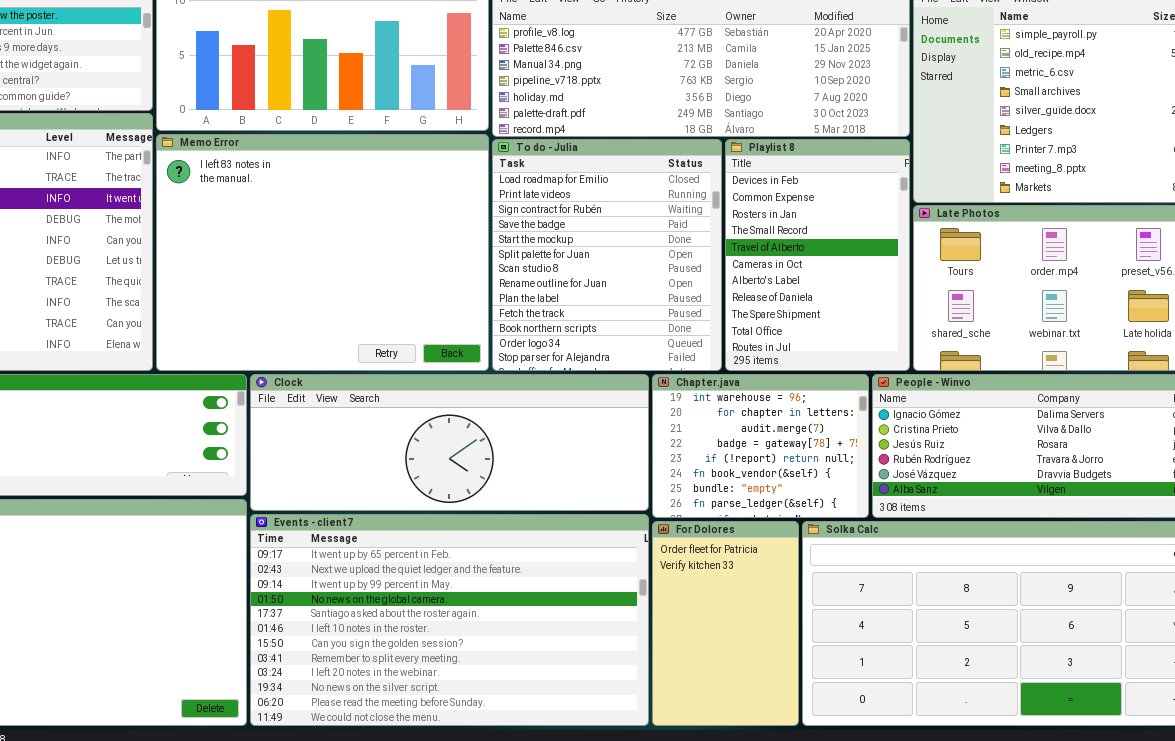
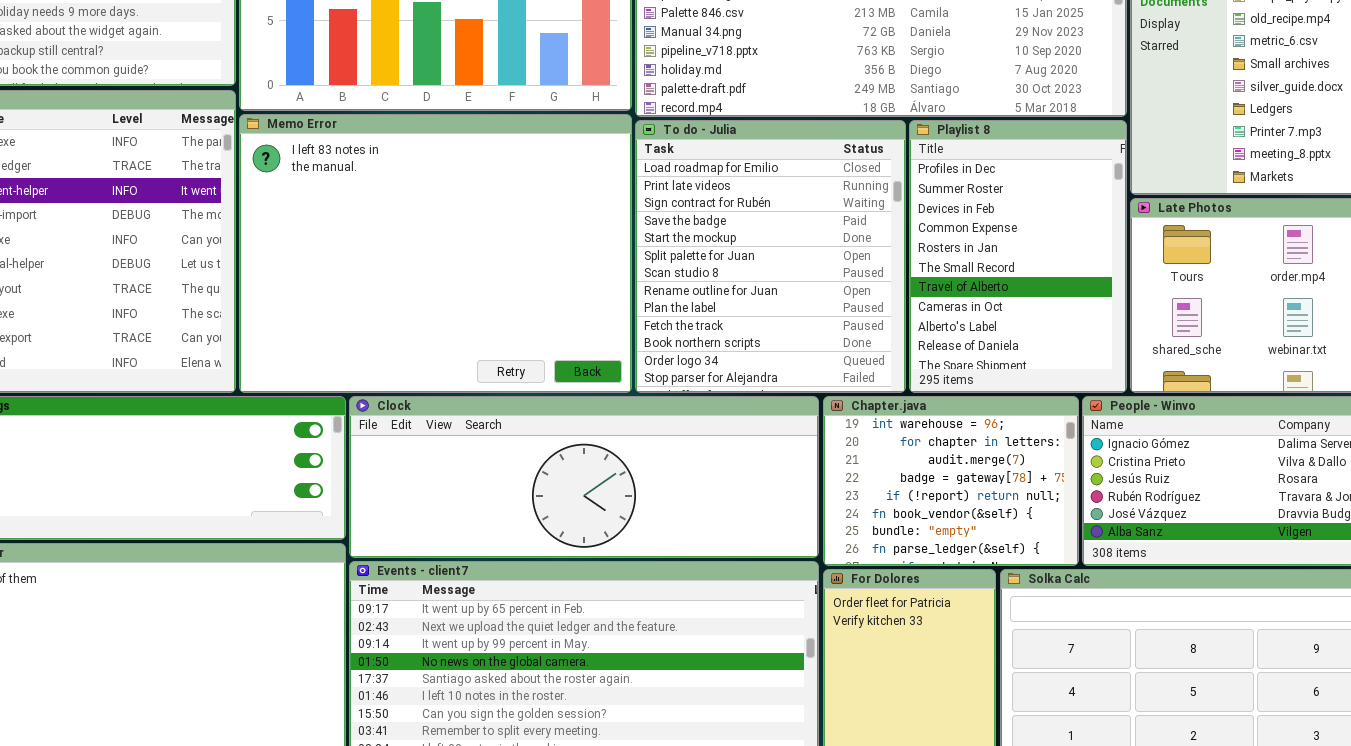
Playlist 8: [725,139,910,371] -> [909,120,1127,393], scrolled up 2 rows

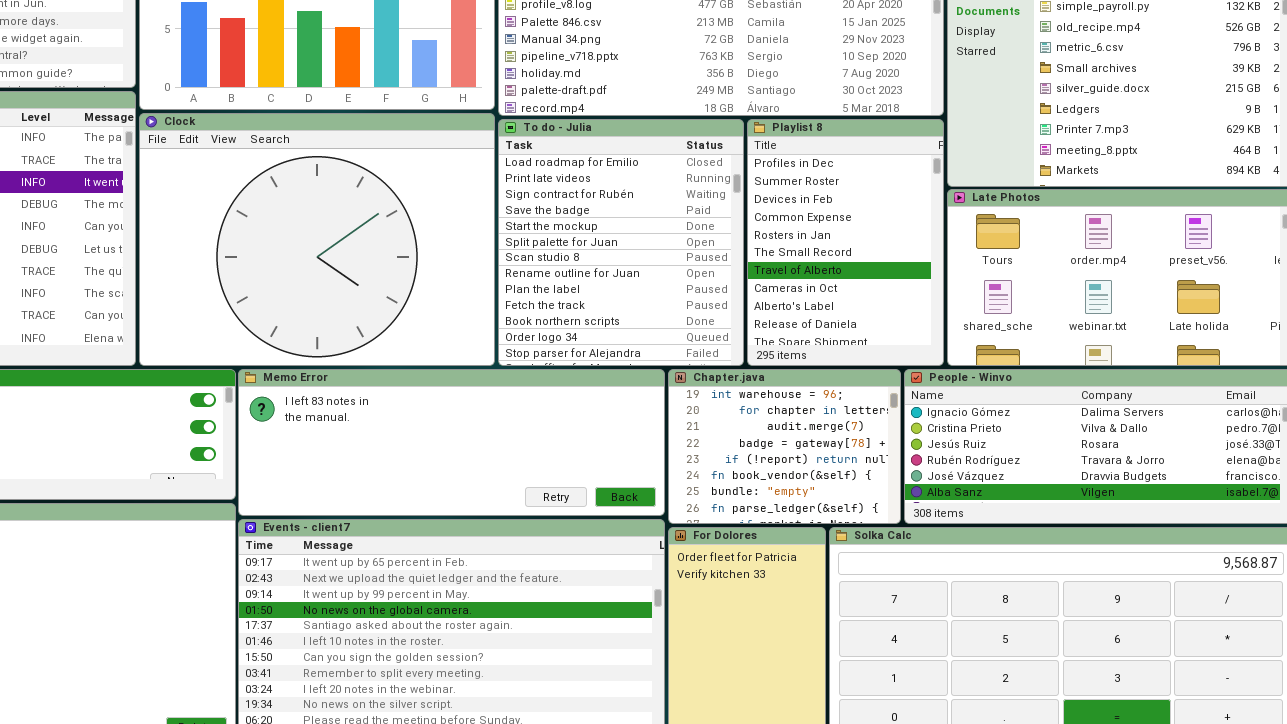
Memo Error: [239,114,632,393] -> [238,369,665,516], moved, resized
Clock: [349,396,819,558] -> [139,113,495,366], moved, resized

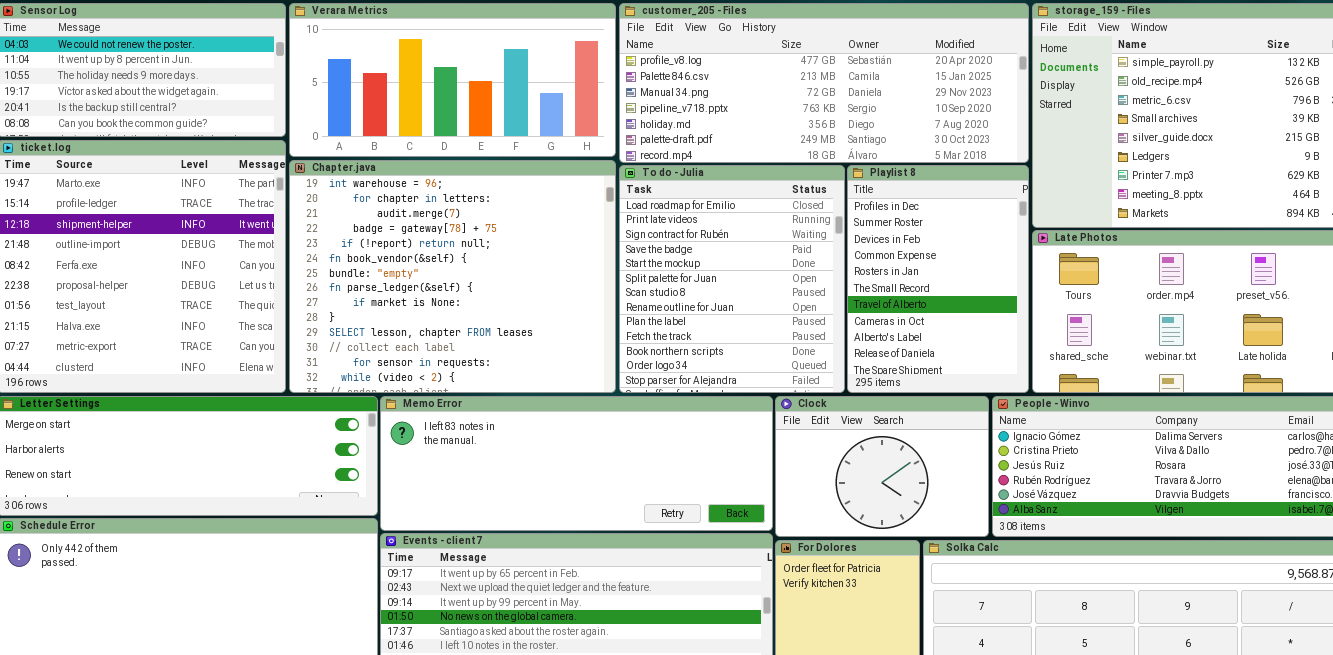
Clock: [139,113,495,366] -> [775,396,989,537], moved, resized
Chapter.java: [668,369,901,524] -> [289,160,616,393], moved, resized

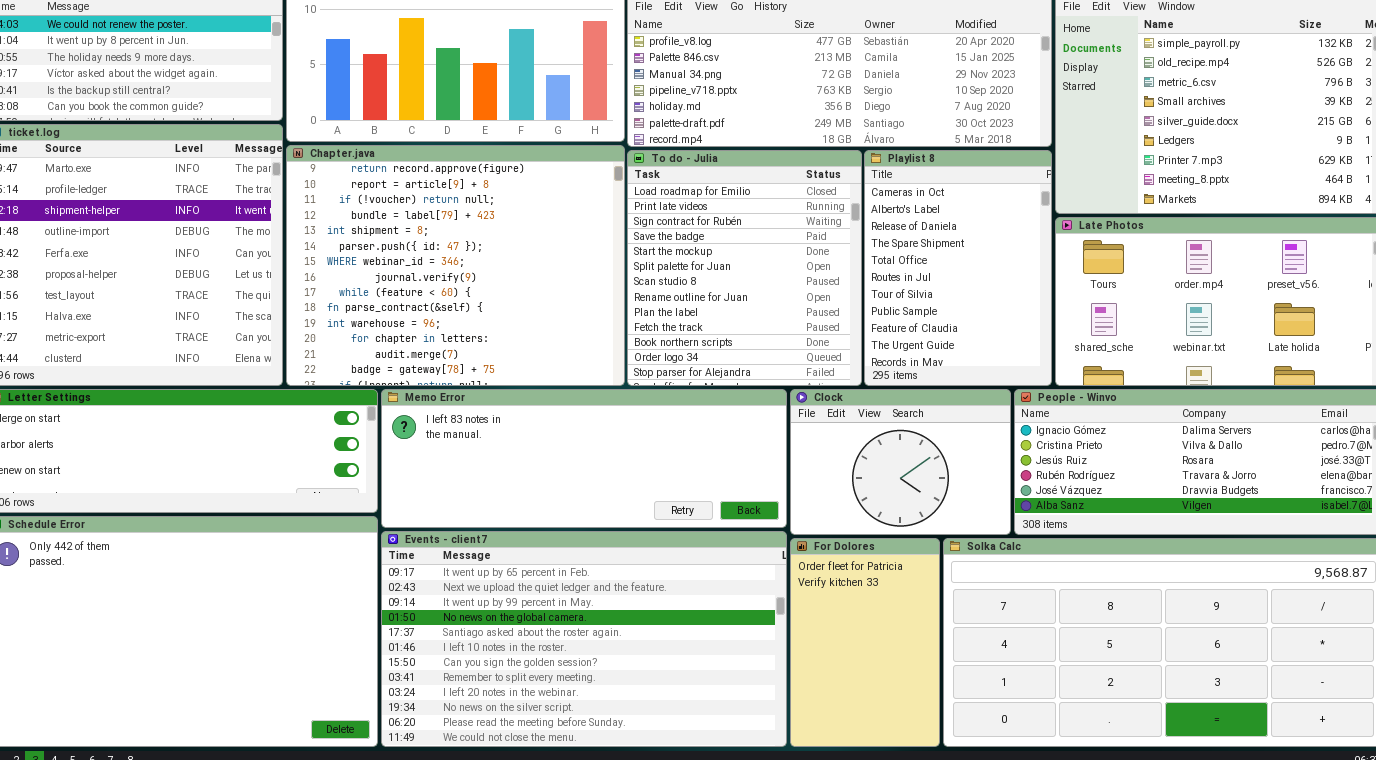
Chapter.java: [289,160,616,393] -> [286,145,625,386], scrolled up 10 rows
Playlist 8: [847,165,1029,393] -> [864,150,1052,386], scrolled down 7 rows

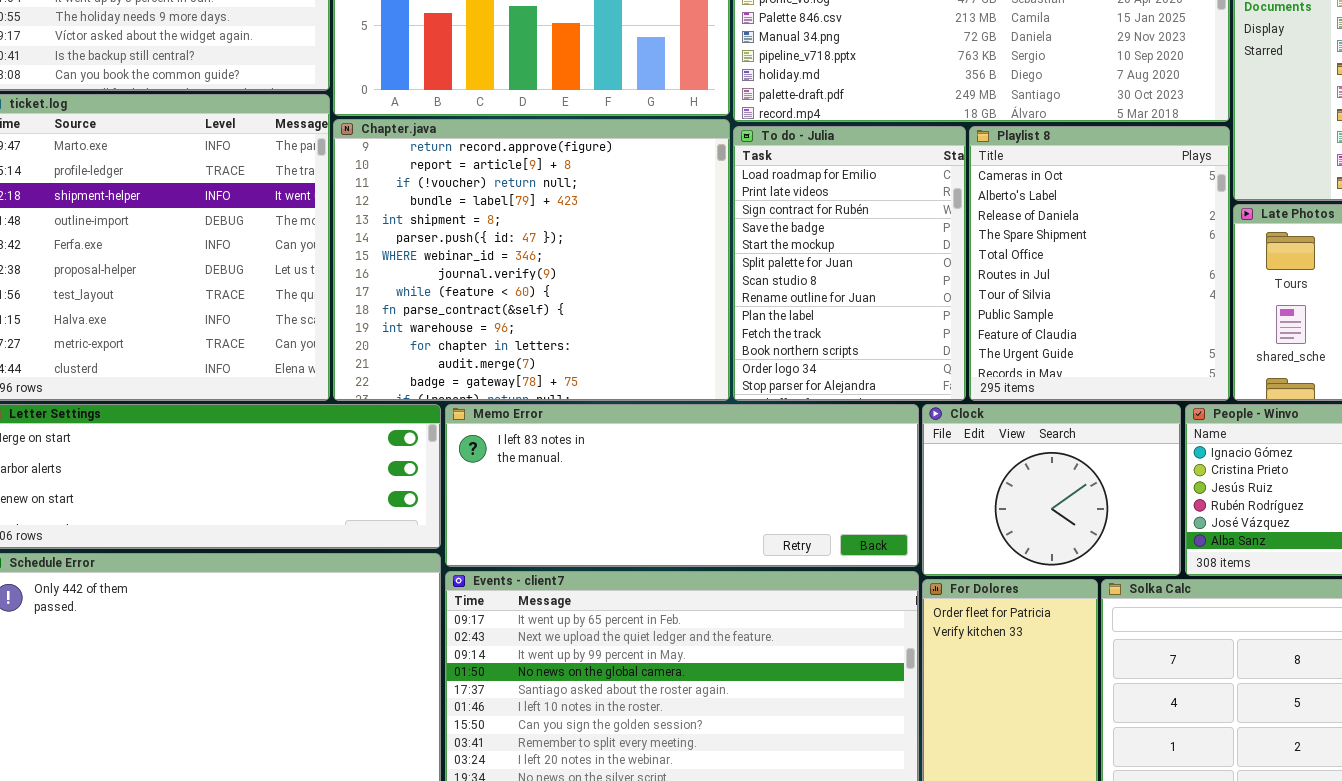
To do - Julia: [627,150,862,386] -> [733,126,966,401], resized
Playlist 8: [864,150,1052,386] -> [969,126,1230,401], resized

